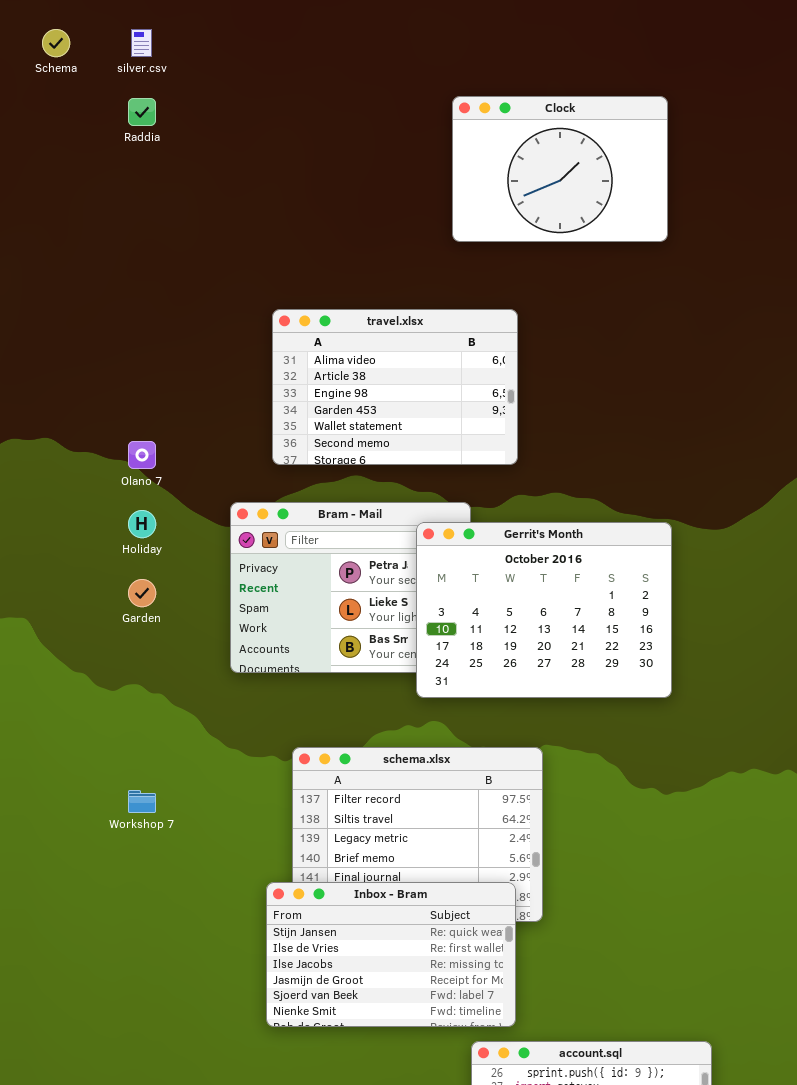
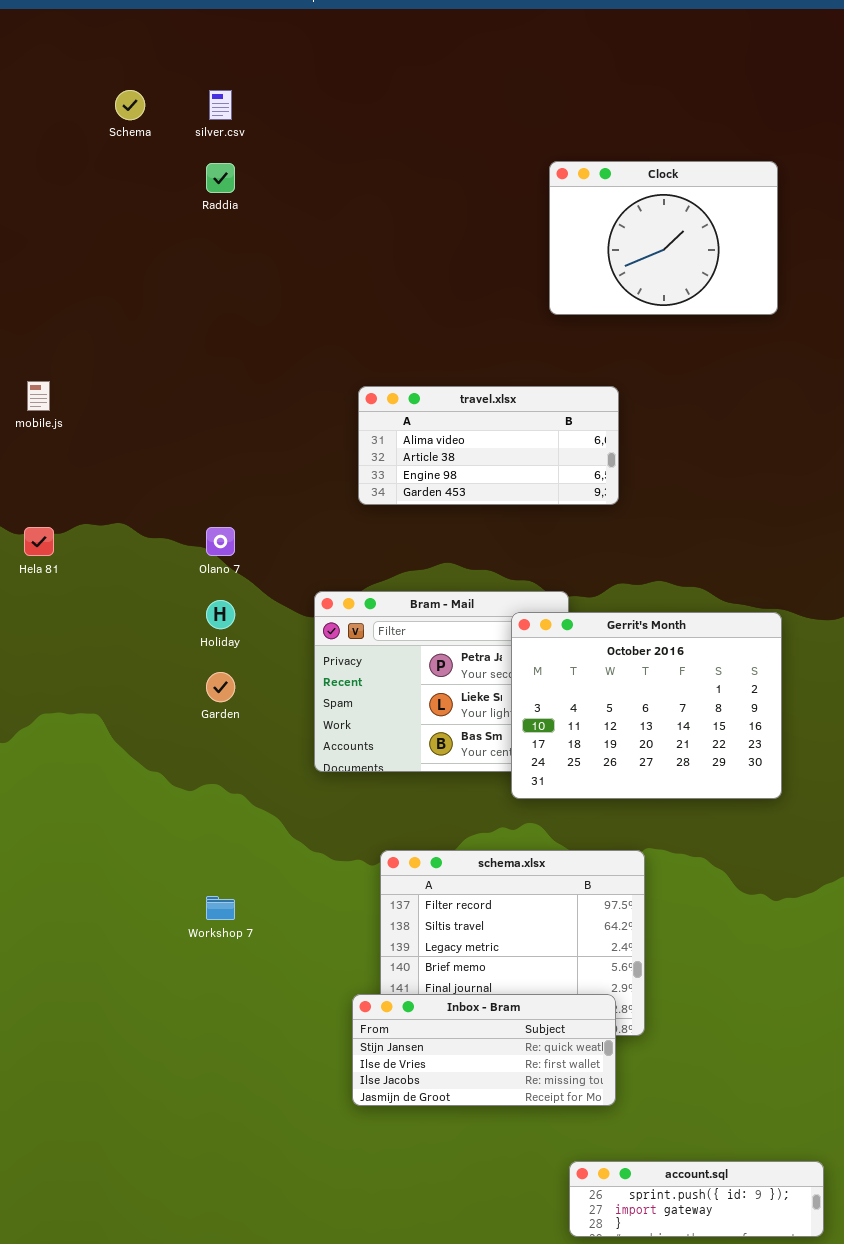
travel.xlsx: [272,309,518,465] -> [358,386,619,505], resized
Inbox - Bram: [266,882,516,1027] -> [352,994,616,1106], resized

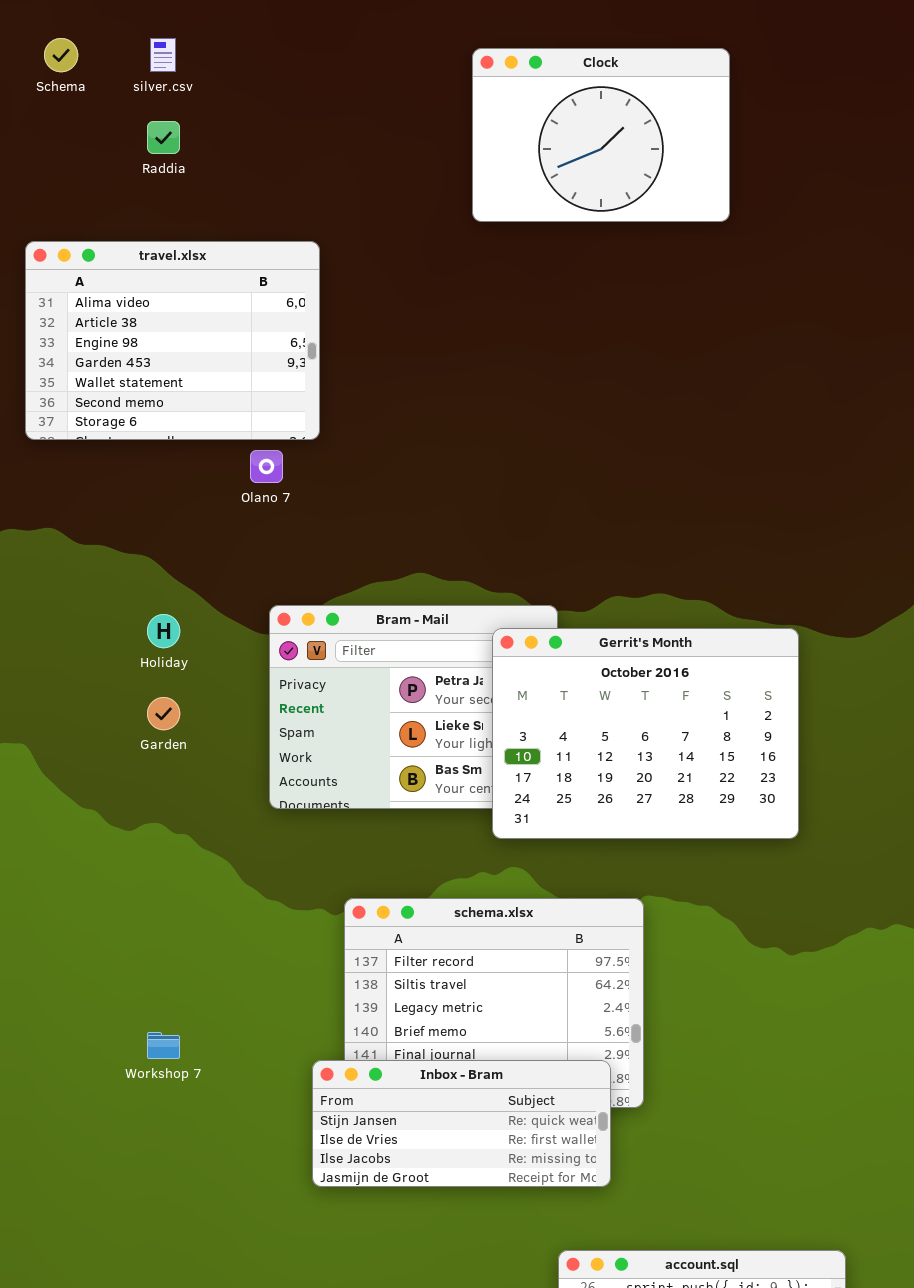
Clock: [549,161,778,315] -> [472,48,730,222], moved
travel.xlsx: [358,386,619,505] -> [25,241,320,440], moved, resized
Olano 7: [206,527,235,556] -> [250,450,283,483], moved
Workshop 7: [206,896,235,920] -> [147,1032,180,1059], moved

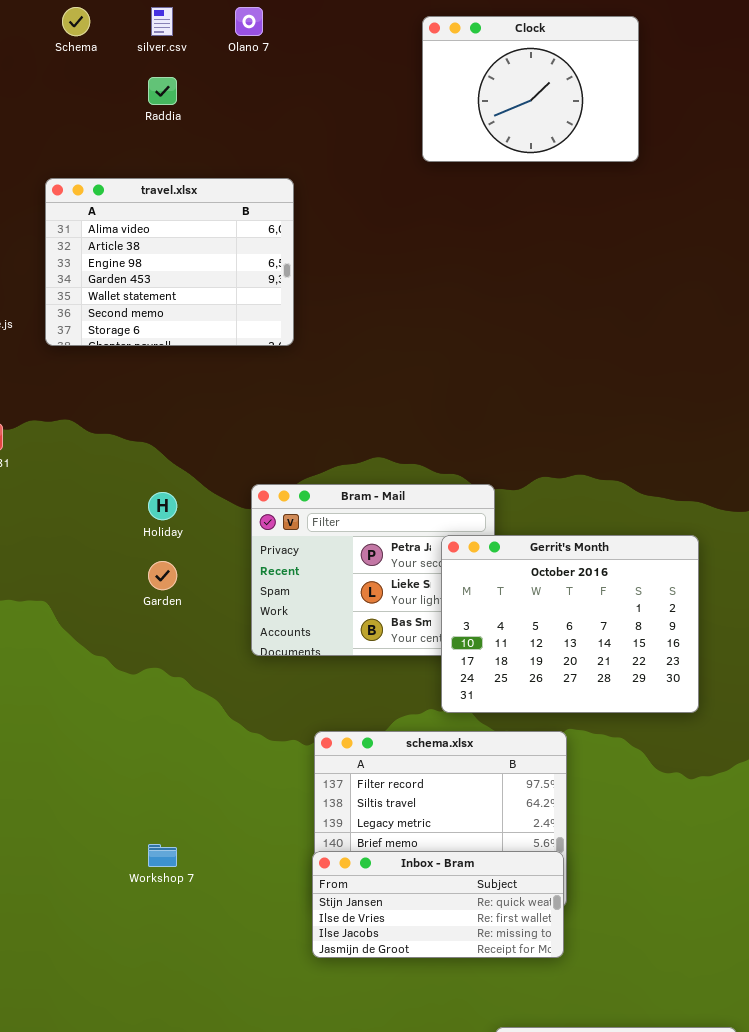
Olano 7: [250,450,283,483] -> [235,7,263,36], moved
Gerrit's Month: [492,628,799,839] -> [441,535,699,713], moved
Inbox - Bram: [312,1060,611,1187] -> [312,851,564,958], moved

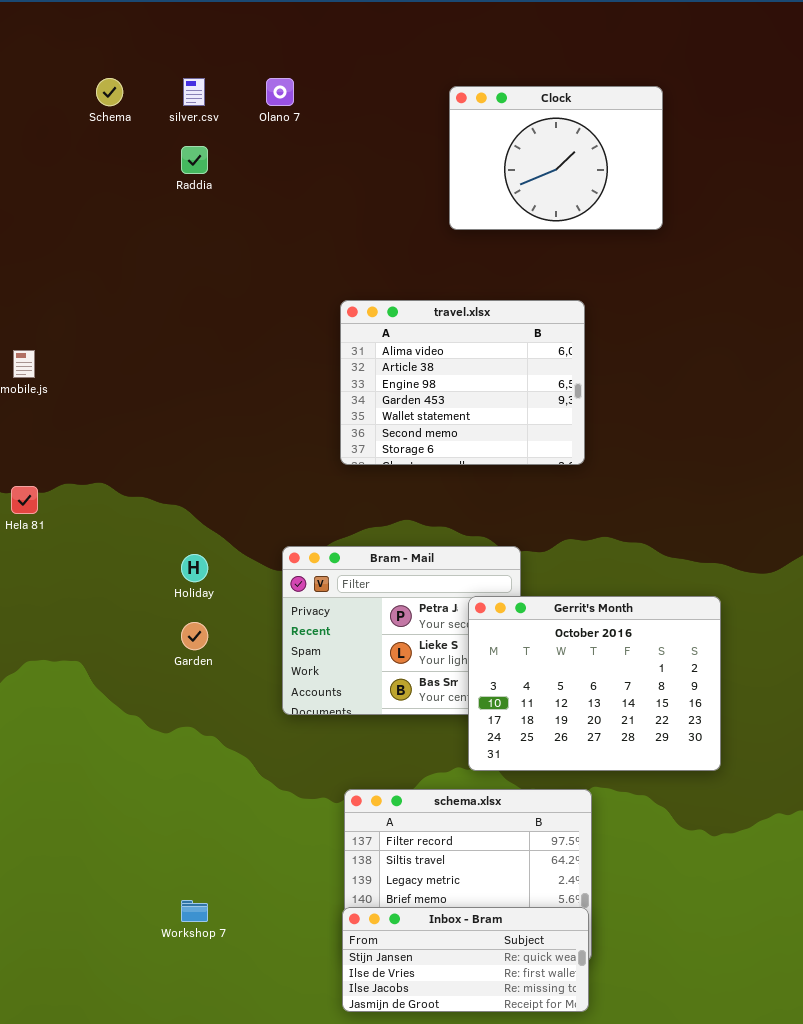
travel.xlsx: [45,178,294,346] -> [340,300,585,465], moved

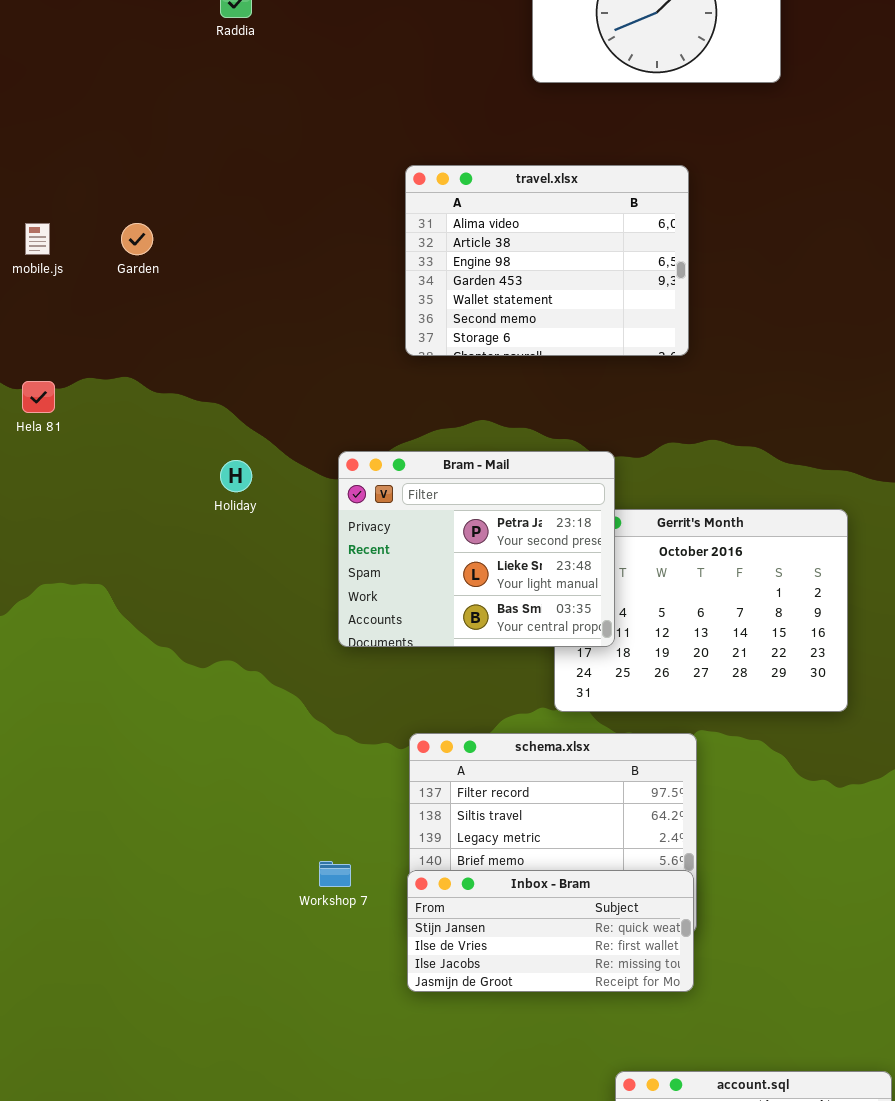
Bram - Mail: [282,546,521,715] -> [338,451,615,647], raised
Garden: [181,622,208,650] -> [121,223,153,255], moved
Workshop 7: [181,900,208,922] -> [319,861,351,887], moved

